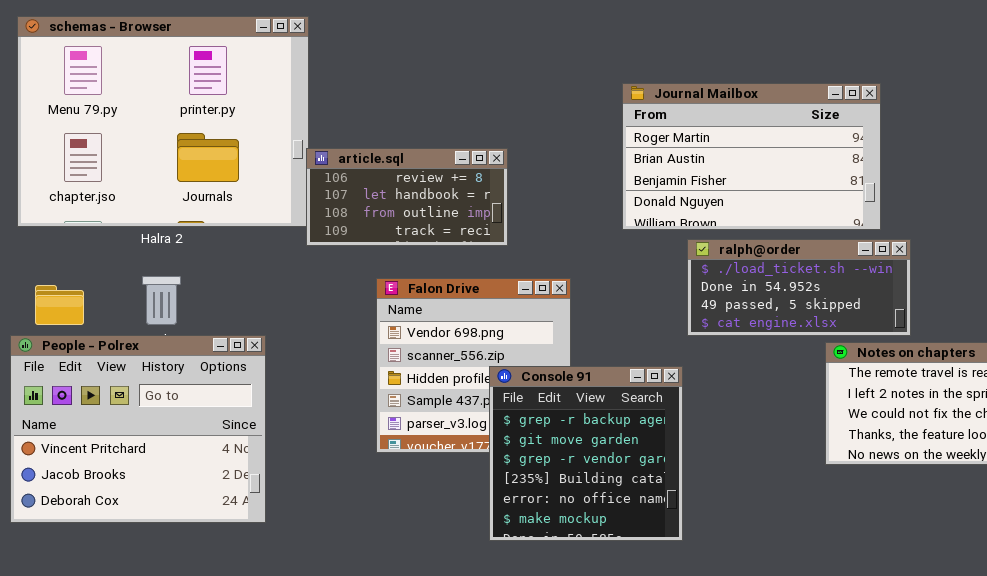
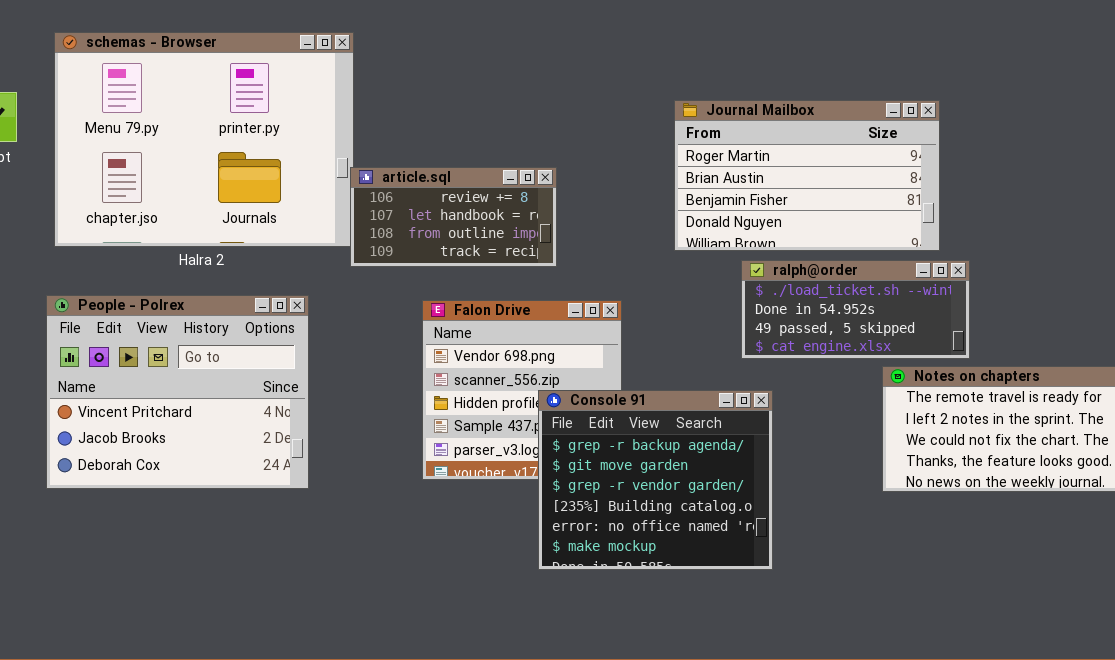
People - Polrex: [10,335,266,523] -> [46,295,309,489], moved
Console 91: [489,366,683,541] -> [538,390,773,570], resized

